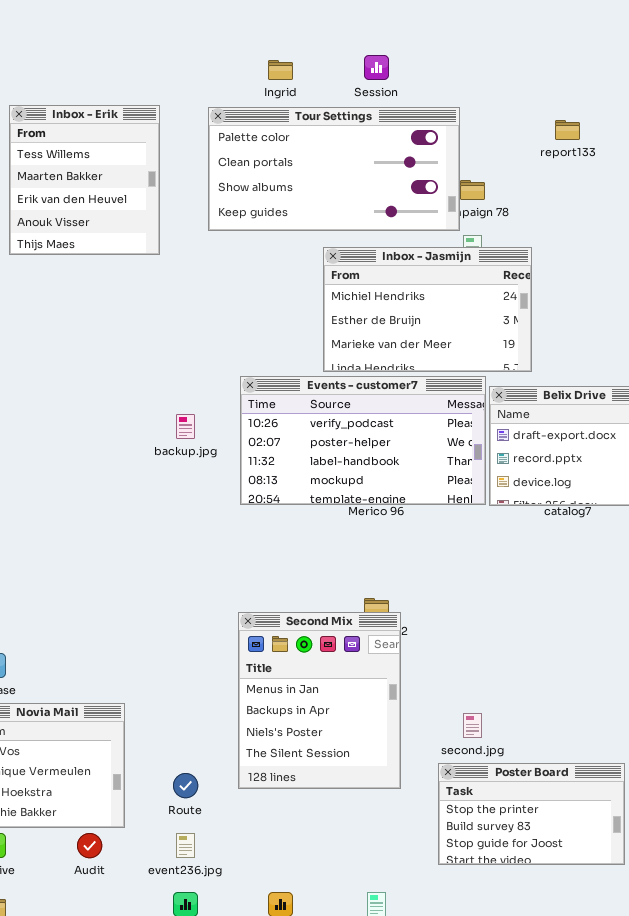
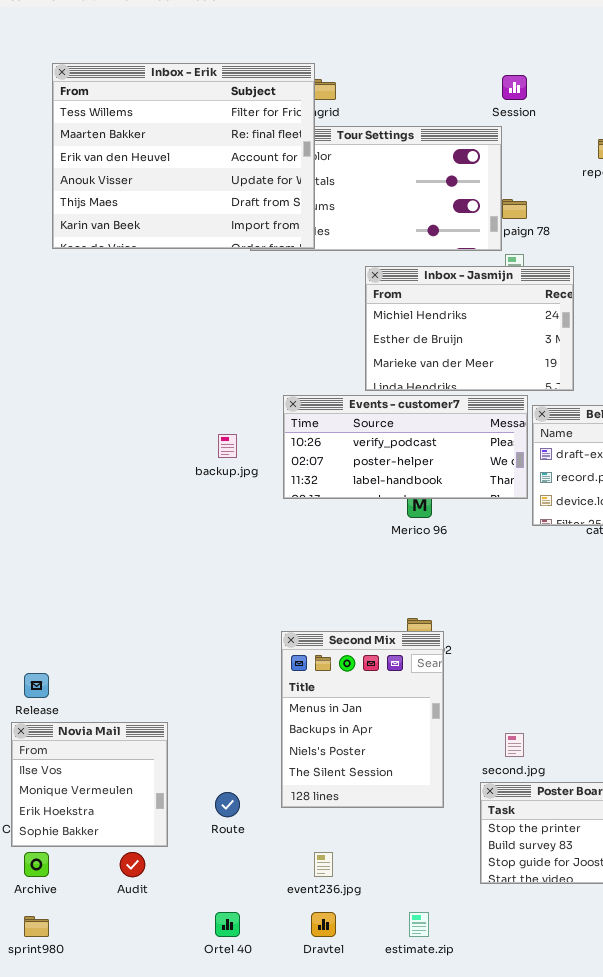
Session: [364,55,389,80] -> [502,75,527,100], moved
Inbox - Erik: [9,105,160,255] -> [52,63,315,249], moved, resized
Events - customer7: [240,376,486,505] -> [283,395,528,499], resized
event236.jpg: [176,833,195,858] -> [314,852,333,877], moved

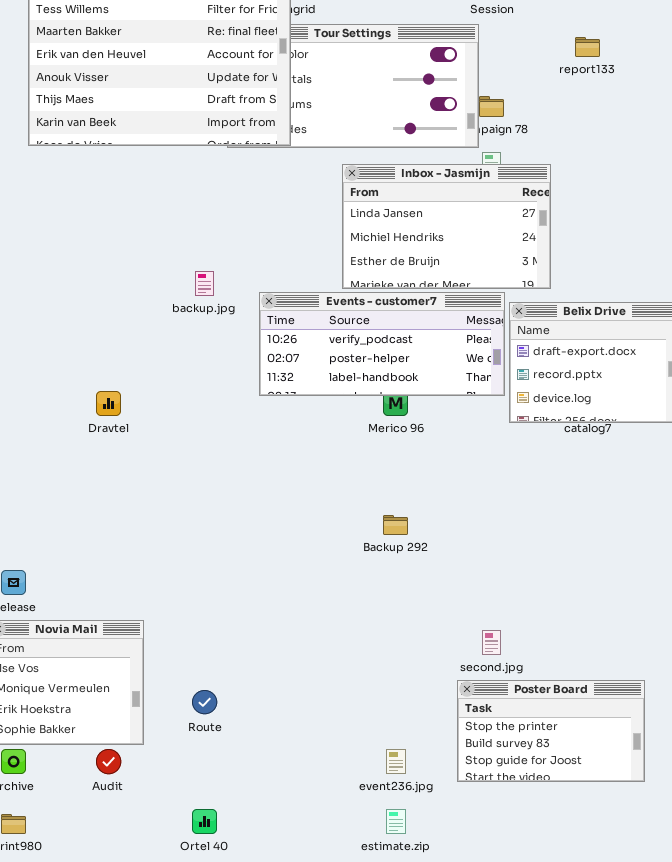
Inbox - Jasmijn: [365,266,574,391] -> [342,164,551,289], scrolled up 1 row
backup.jpg: [218,434,237,458] -> [195,271,214,296], moved
Second Mix: [281,631,444,808] -> none, closed
event236.jpg: [314,852,333,877] -> [386,749,406,774], moved
Dravtel: [311,912,336,937] -> [96,391,121,416], moved

